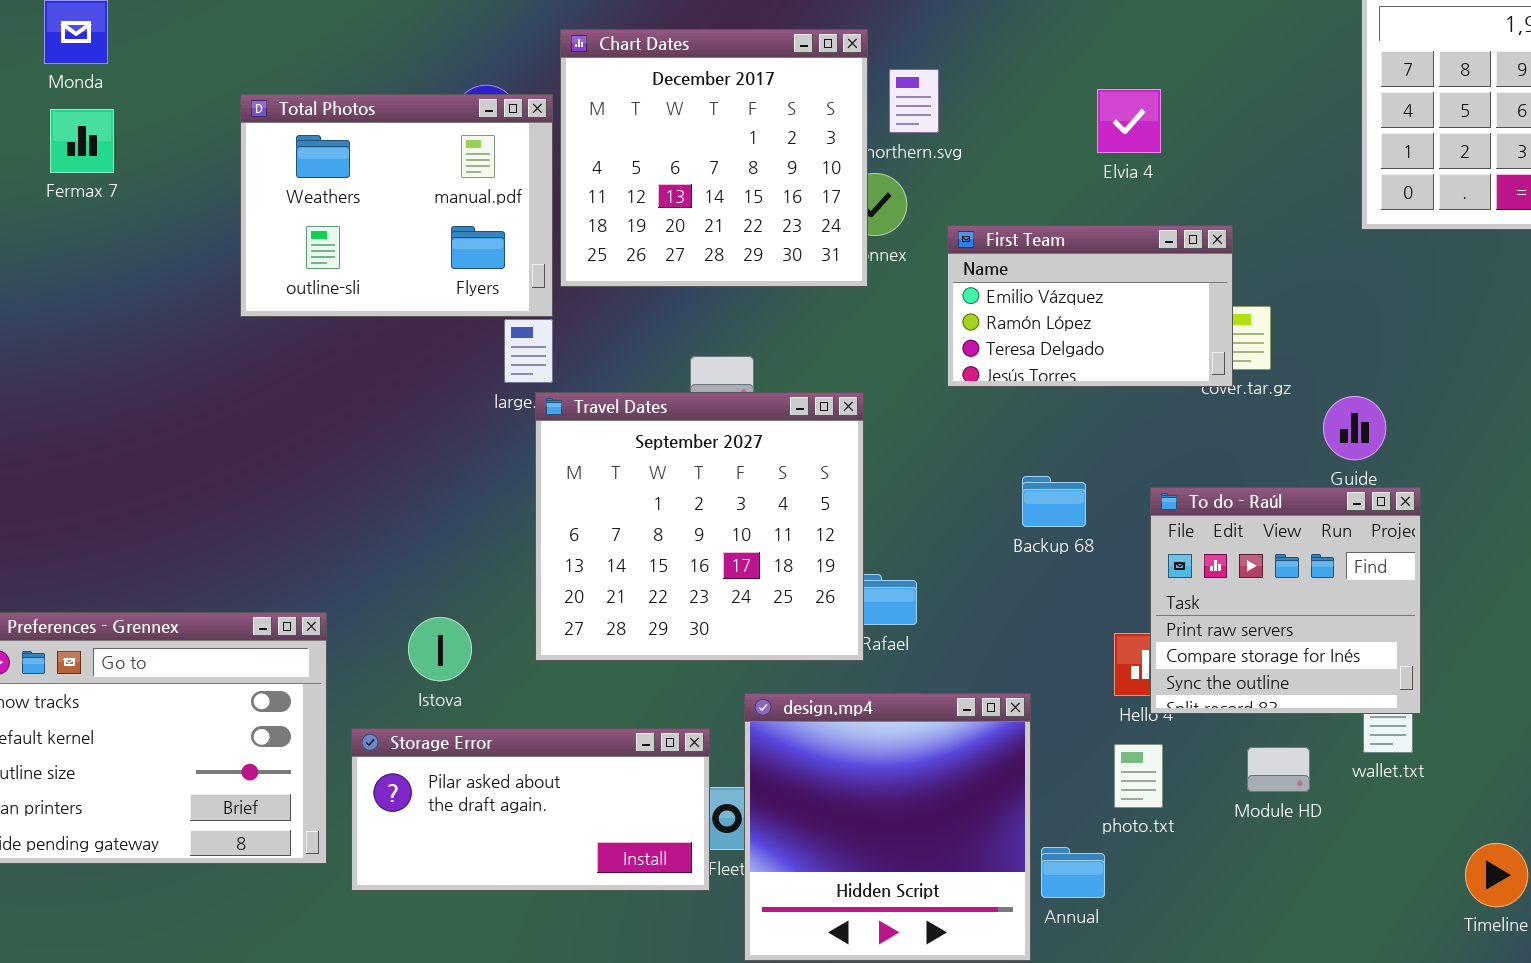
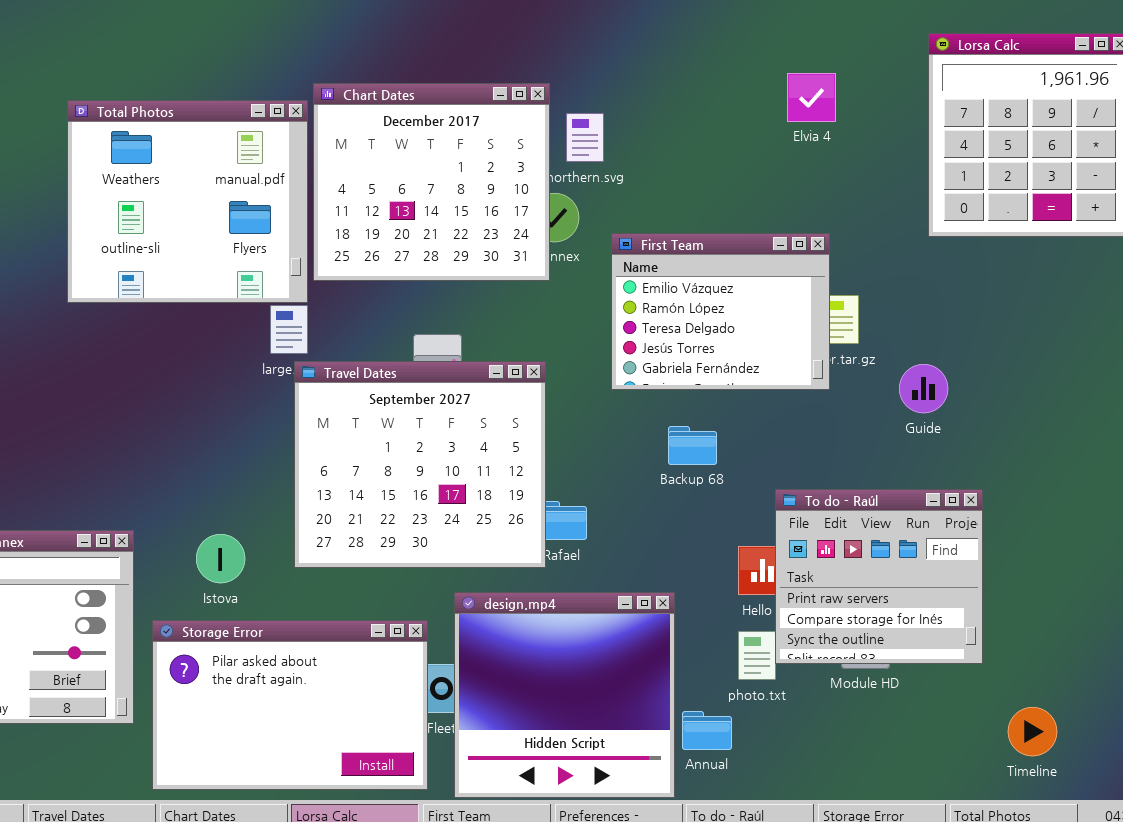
Elvia 4: [1097,89,1161,153] -> [787,73,836,122], moved
Total Photos: [240,94,553,317] -> [67,100,308,303], resized
First Team: [947,225,1233,387] -> [611,233,830,390], resized
To do - Raúl: [1150,487,1421,714] -> [775,489,983,664], moved
Storage Error: [351,728,710,891] -> [152,620,428,790], resized

